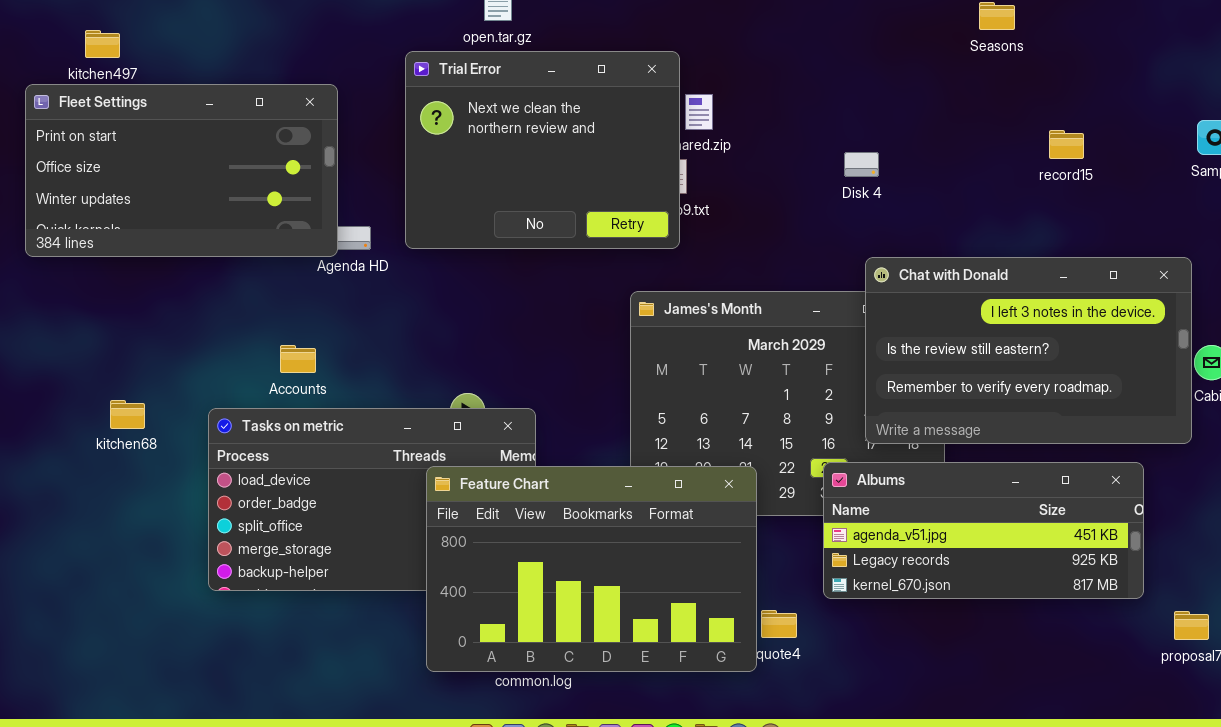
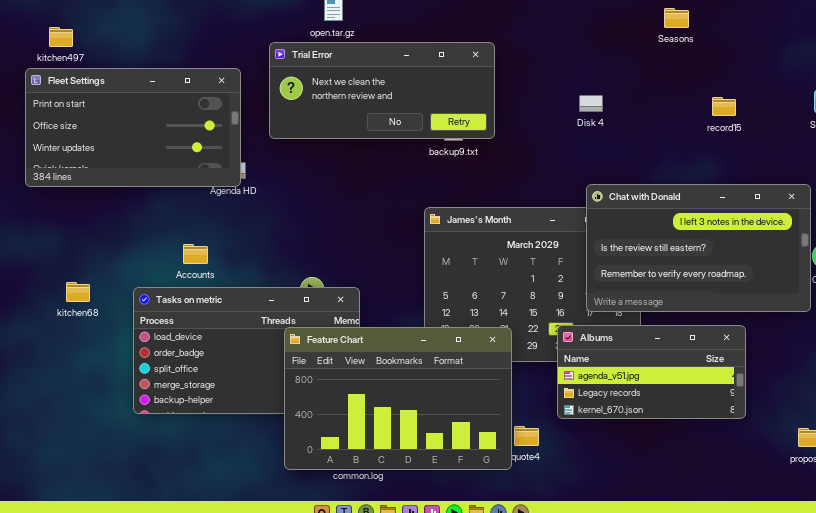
Trial Error: [405,51,680,249] -> [269,42,495,139], resized
Fleet Settings: [25,84,338,257] -> [25,68,241,187], moved
Disk 4: [844,152,879,177] -> [579,95,603,112], moved
Albums: [823,462,1144,599] -> [557,325,746,419], resized

